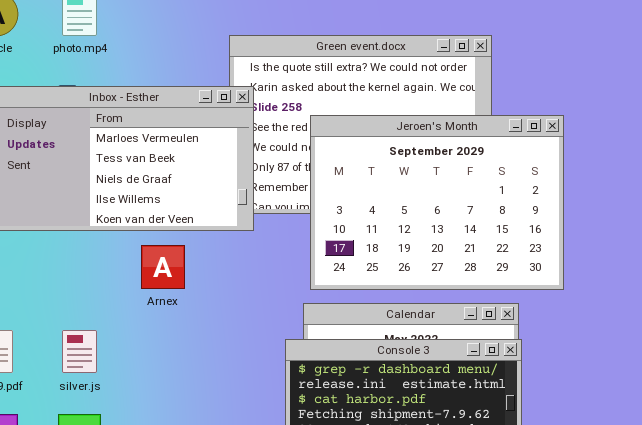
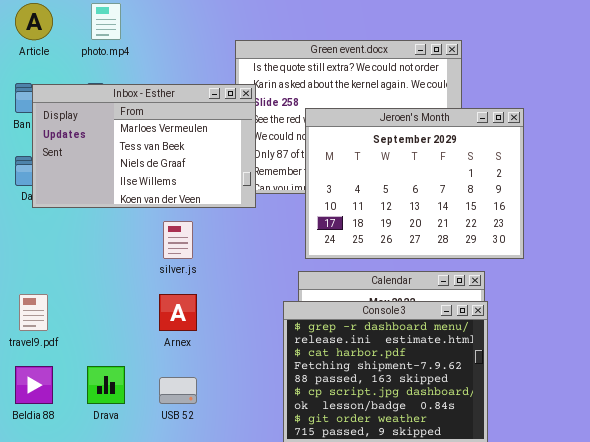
Arnex: [141,245,185,289] -> [159,294,197,331], moved
silver.js: [62,330,97,373] -> [163,221,193,259], moved

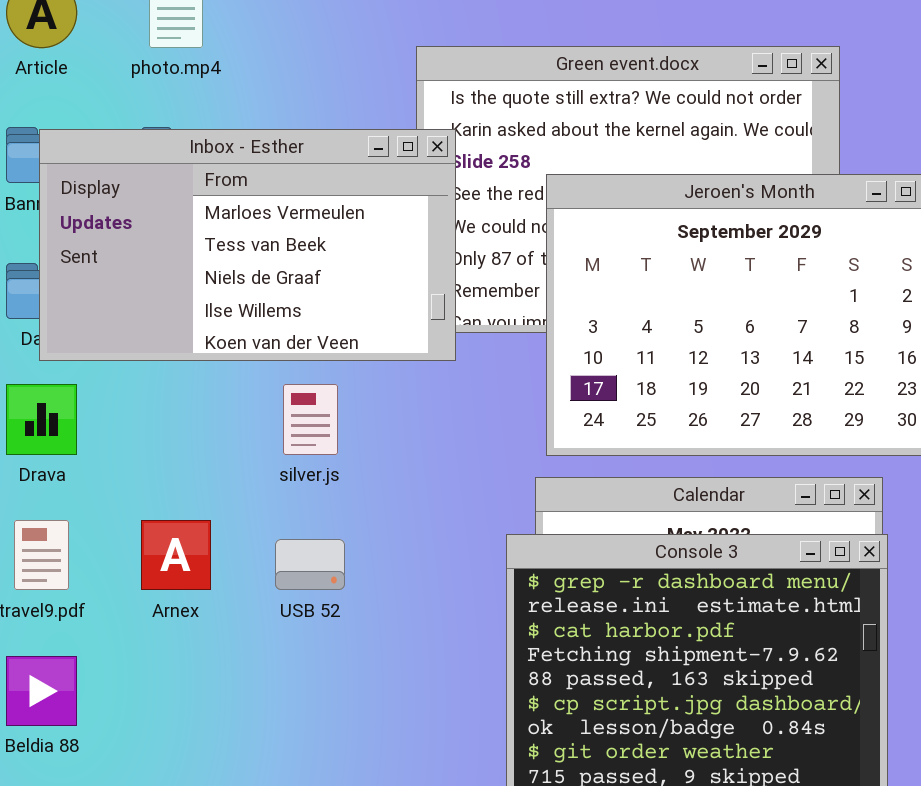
Arnex: [159,294,197,331] -> [141,520,211,590], moved
Drava: [87,366,125,404] -> [6,384,77,455], moved
USB 52: [159,377,197,404] -> [275,539,345,590], moved

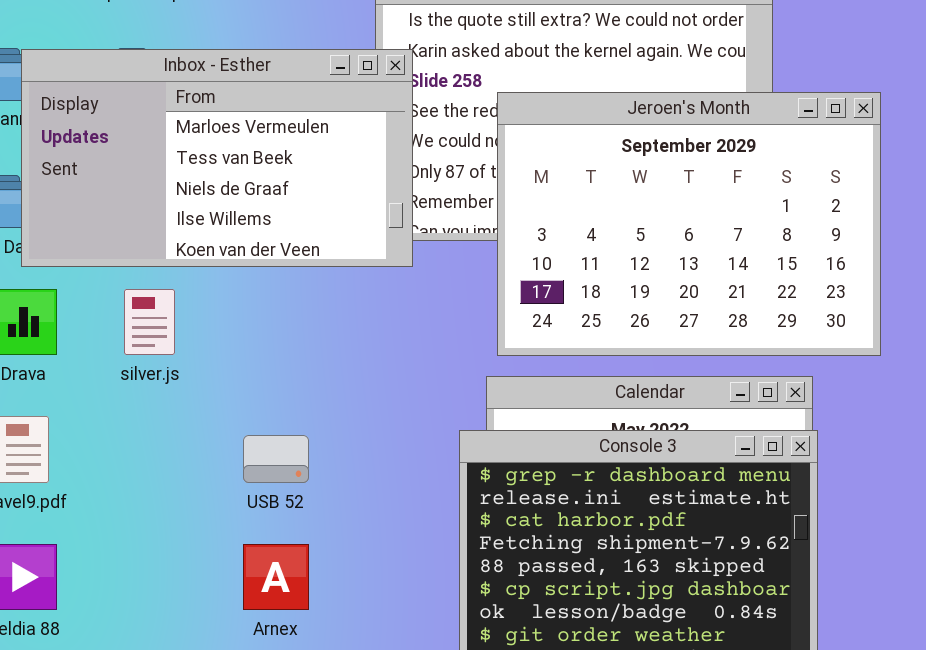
silver.js: [283,384,338,455] -> [124,289,175,355], moved
Arnex: [141,520,211,590] -> [243,544,309,610], moved

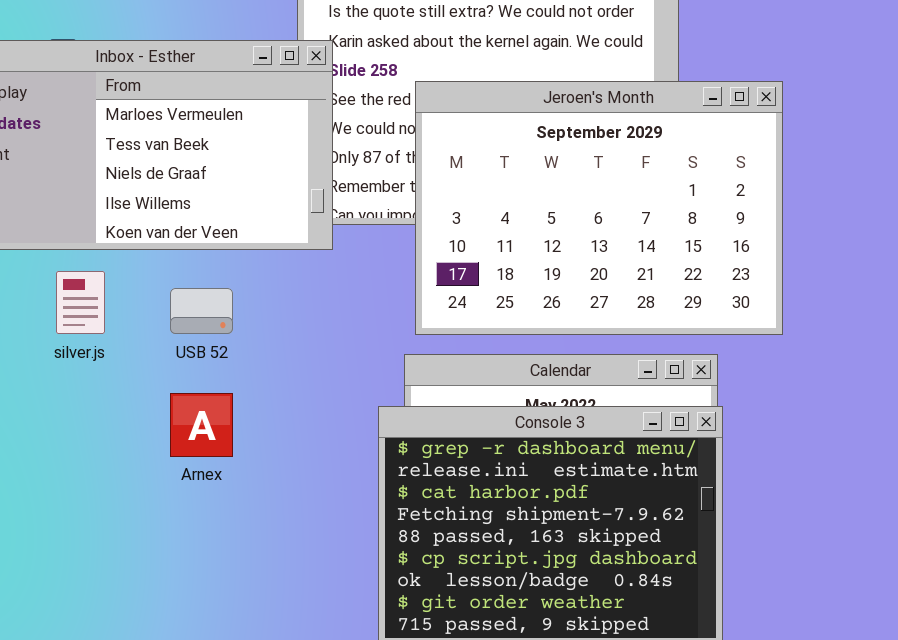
USB 52: [243,435,309,483] -> [170,288,233,334], moved
Arnex: [243,544,309,610] -> [170,393,233,457], moved

